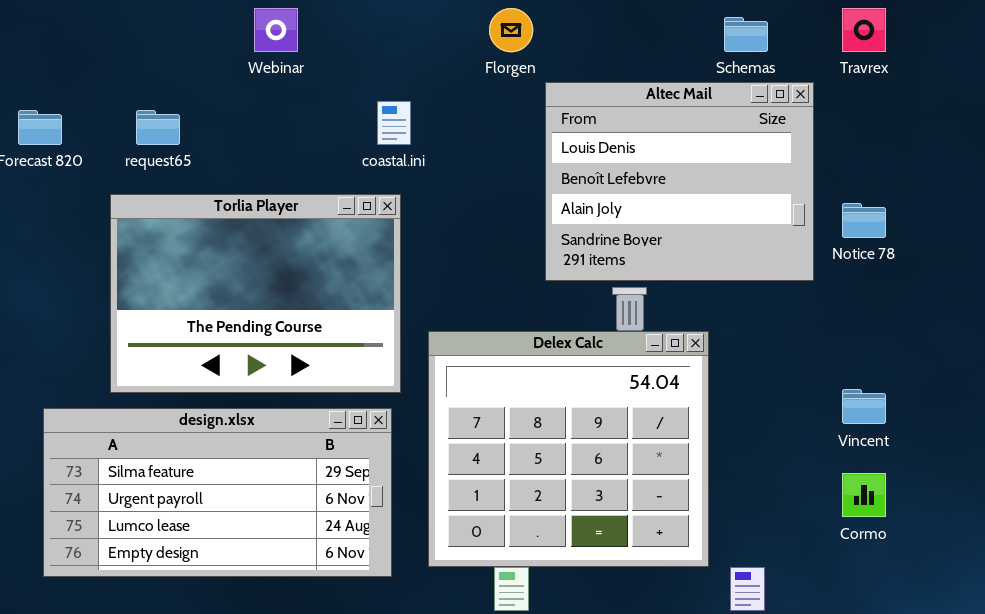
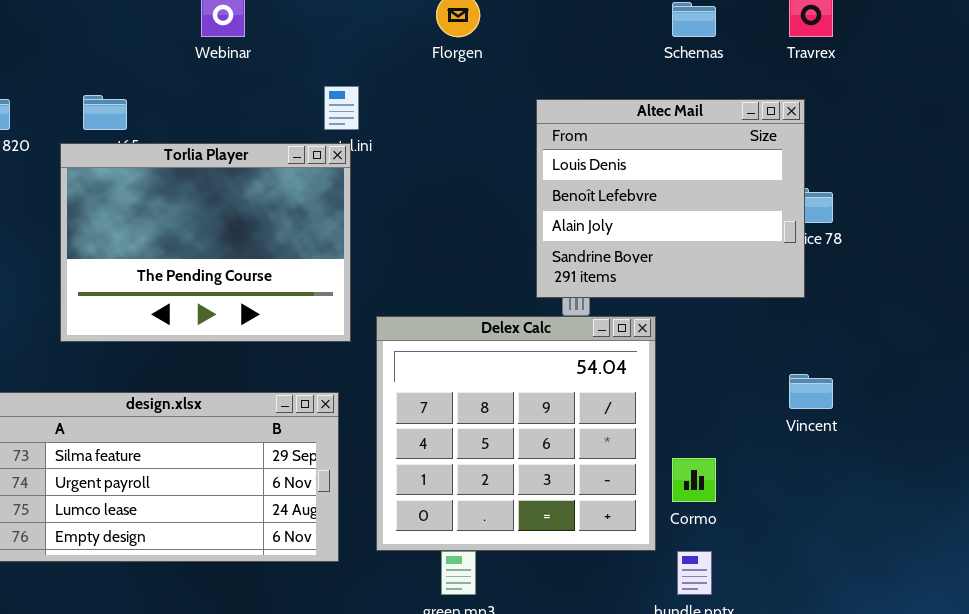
Altec Mail: [545,82,814,281] -> [536,99,805,298], moved
Torlia Player: [110,194,401,393] -> [60,143,351,342], moved
Cormo: [842,473,886,517] -> [672,458,716,502], moved

